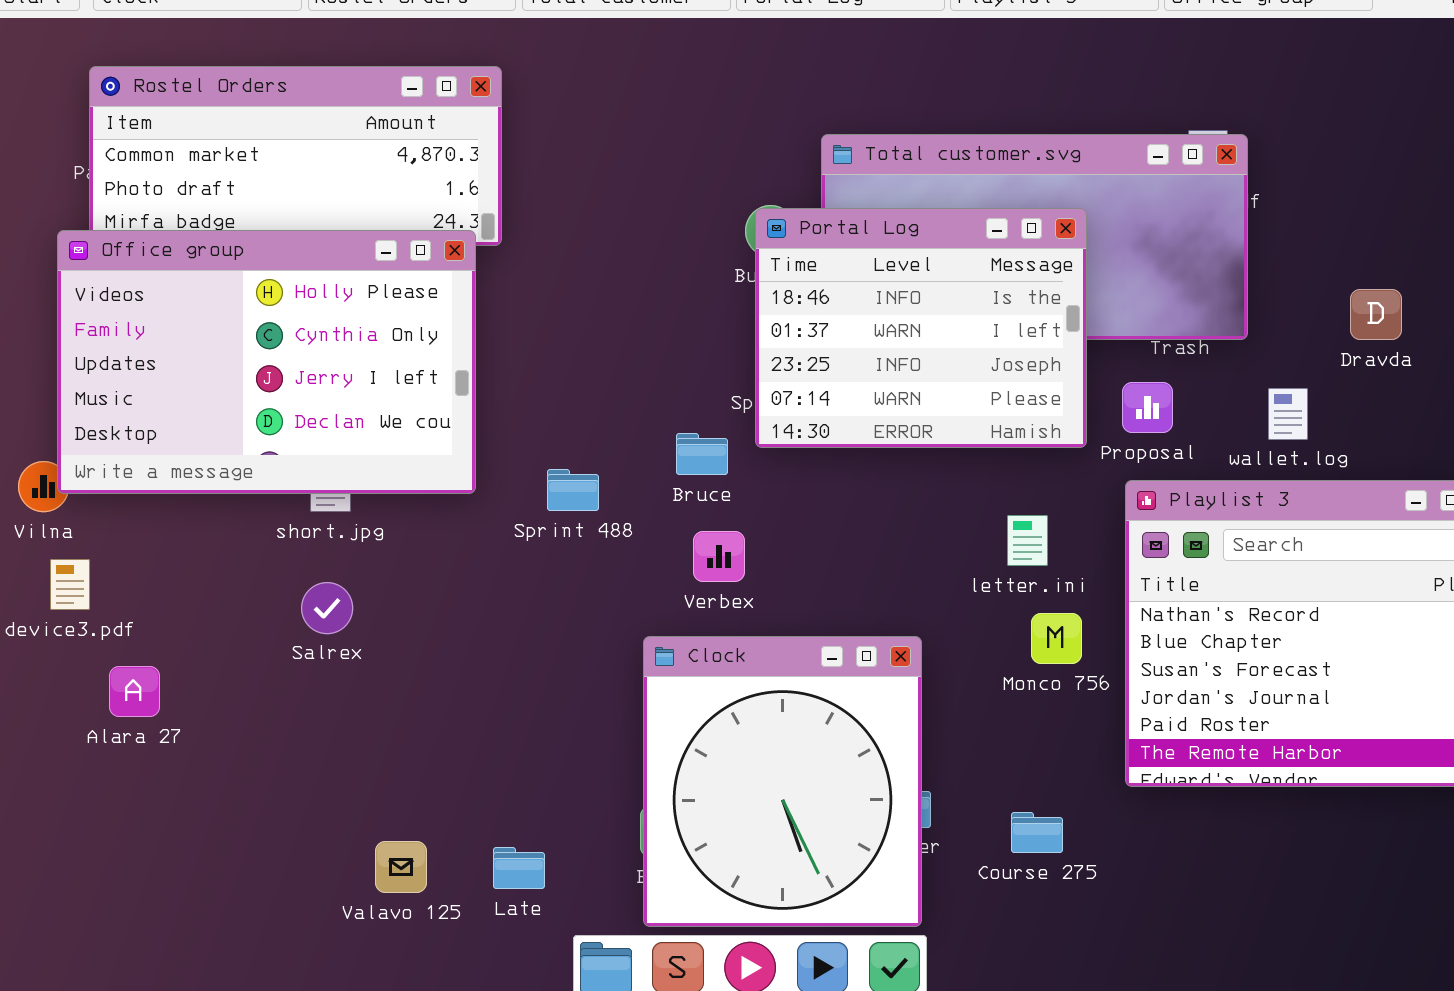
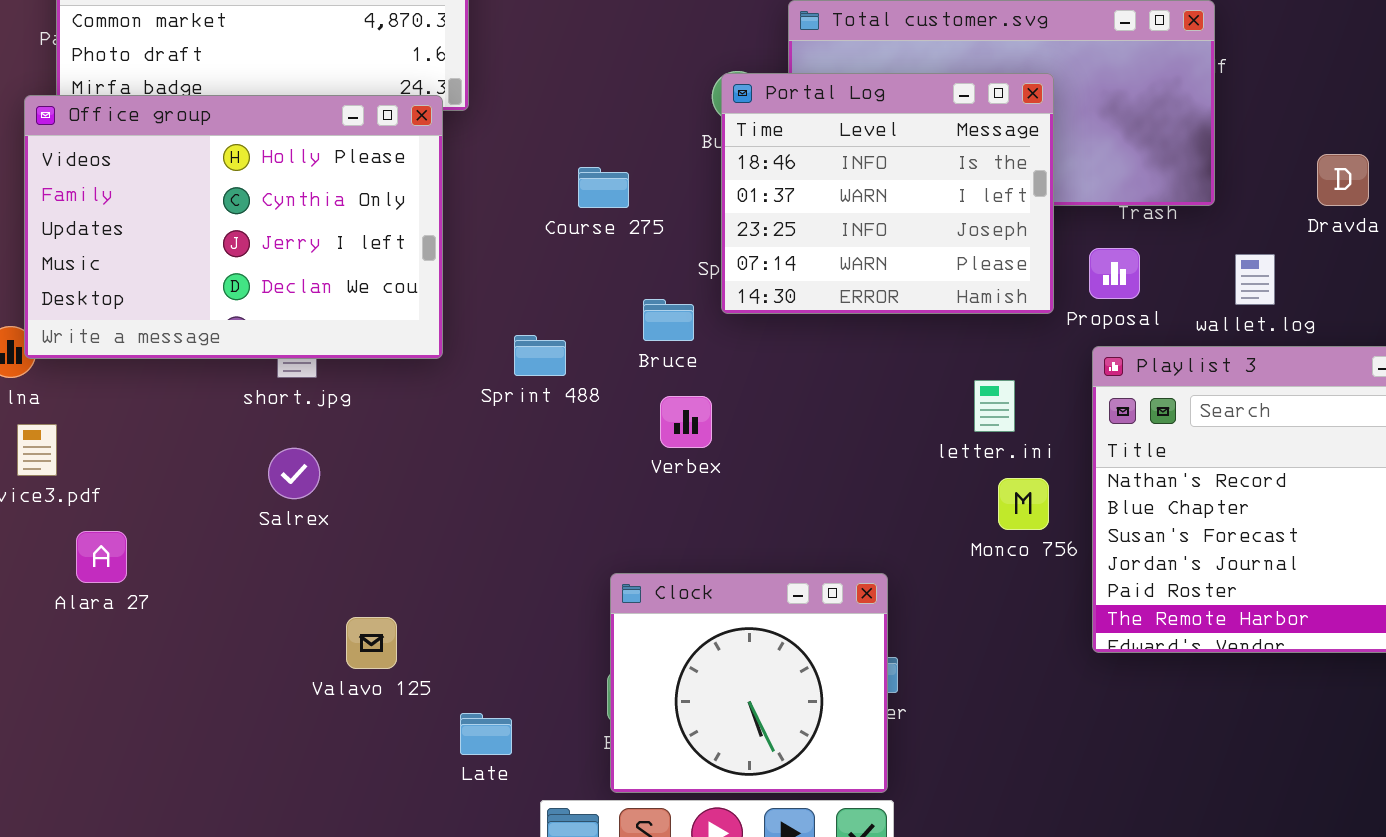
Clock: [643,636,922,927] -> [610,573,888,793], resized
Course 275: [1011,812,1063,853] -> [578,167,629,208], moved
Valavo 125: [375,841,427,893] -> [346,617,397,669], moved

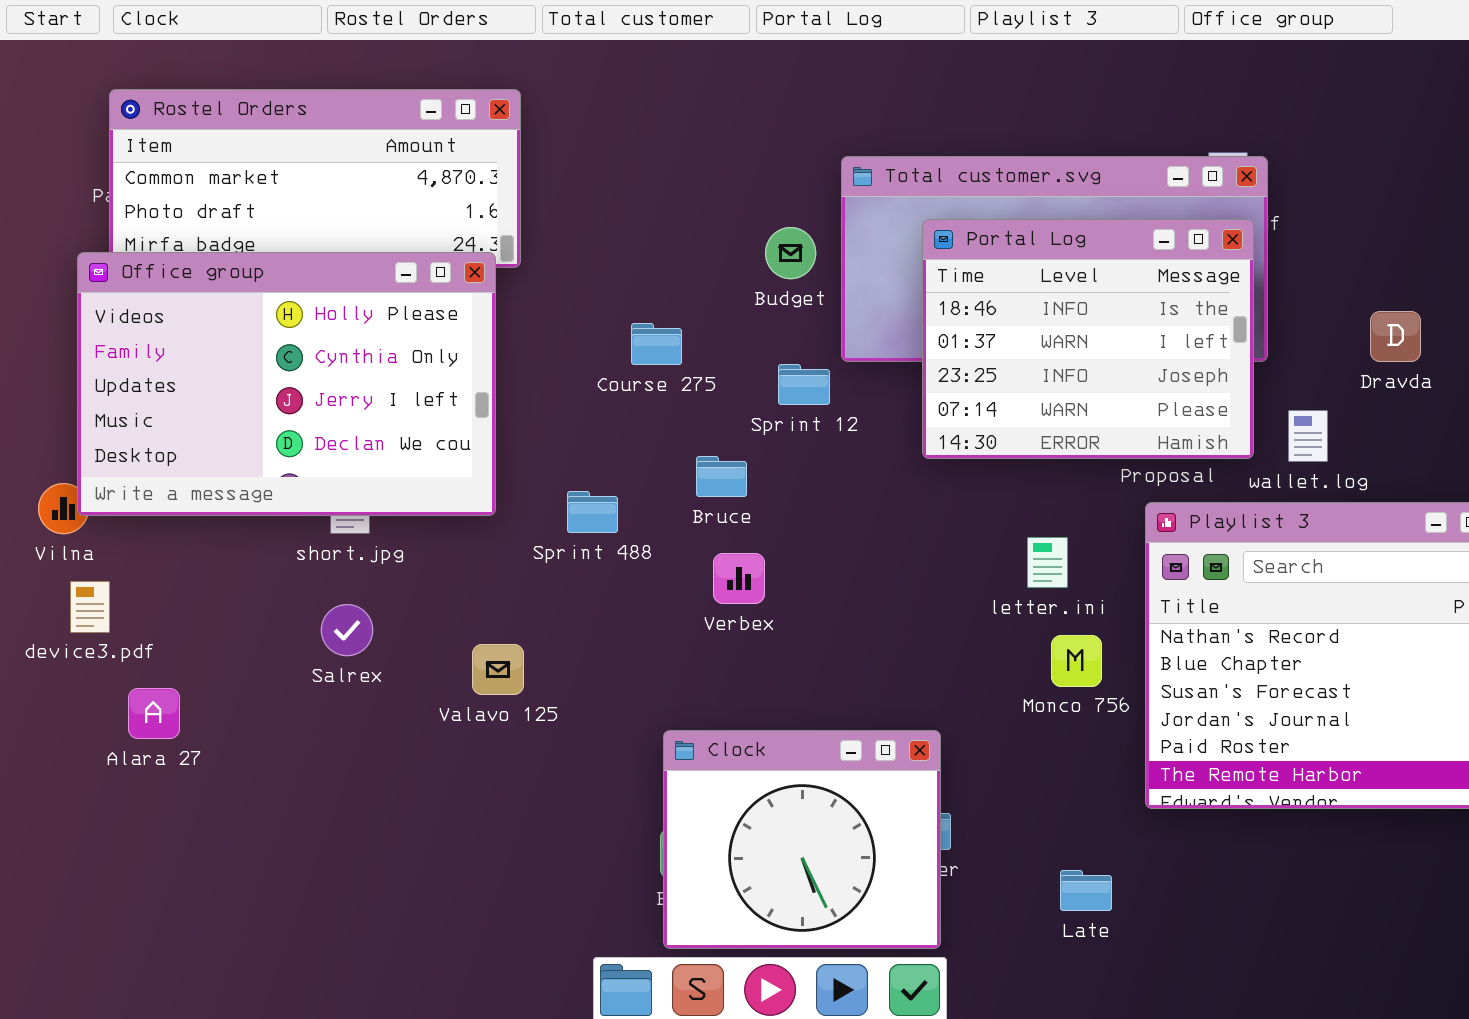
Portal Log: [721,73,1054,314] -> [922,219,1254,459], moved
Valavo 125: [346,617,397,669] -> [472,644,524,695], moved
Late: [460,713,512,755] -> [1060,870,1112,911], moved

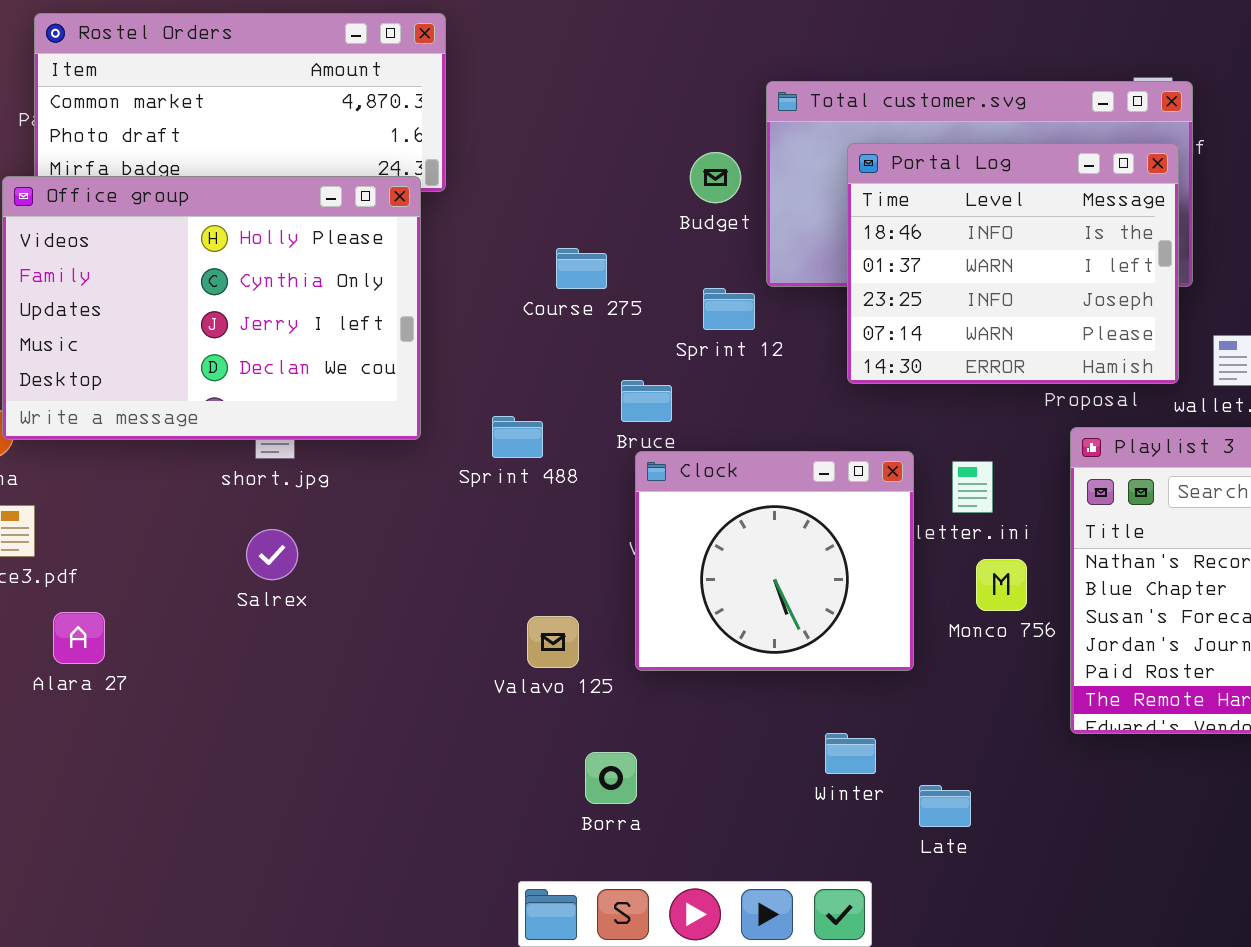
Valavo 125: [472,644,524,695] -> [527,616,579,668], moved
Clock: [663,730,941,949] -> [635,451,914,671], moved
Late: [1060,870,1112,911] -> [919,785,971,827], moved

